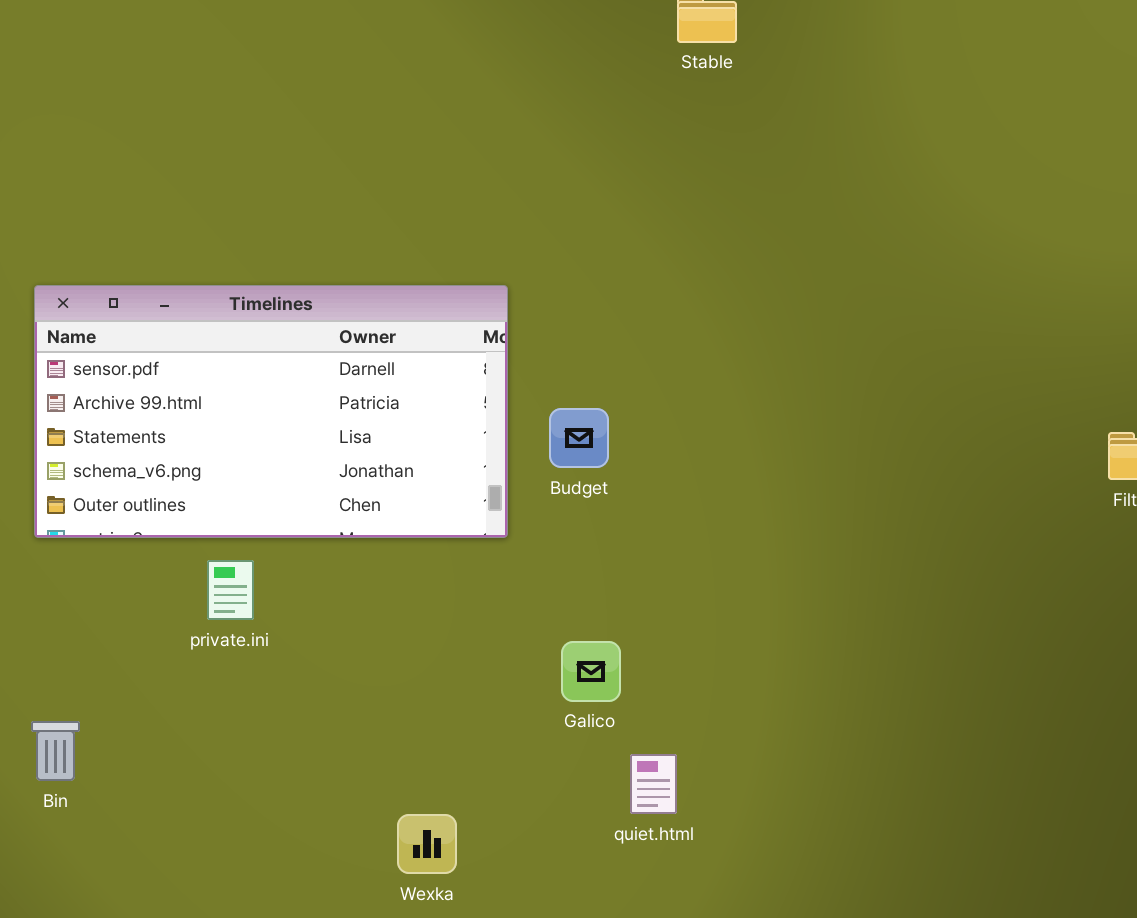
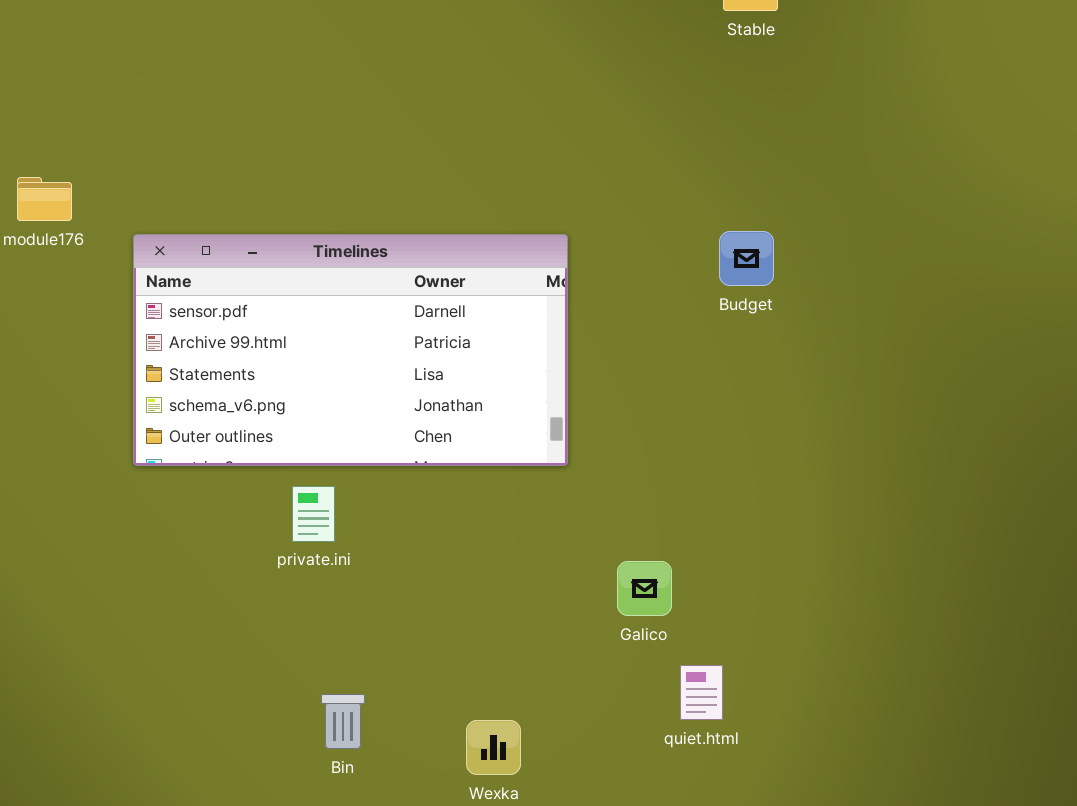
Budget: [549,408,609,468] -> [719,231,774,286], moved
Bin: [31,721,80,781] -> [321,694,365,749], moved

